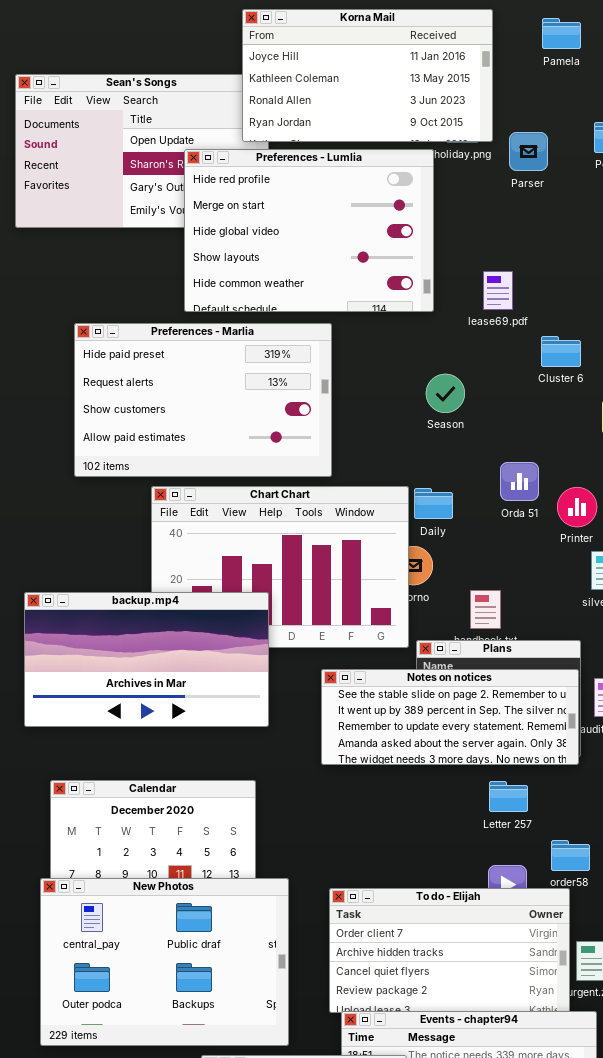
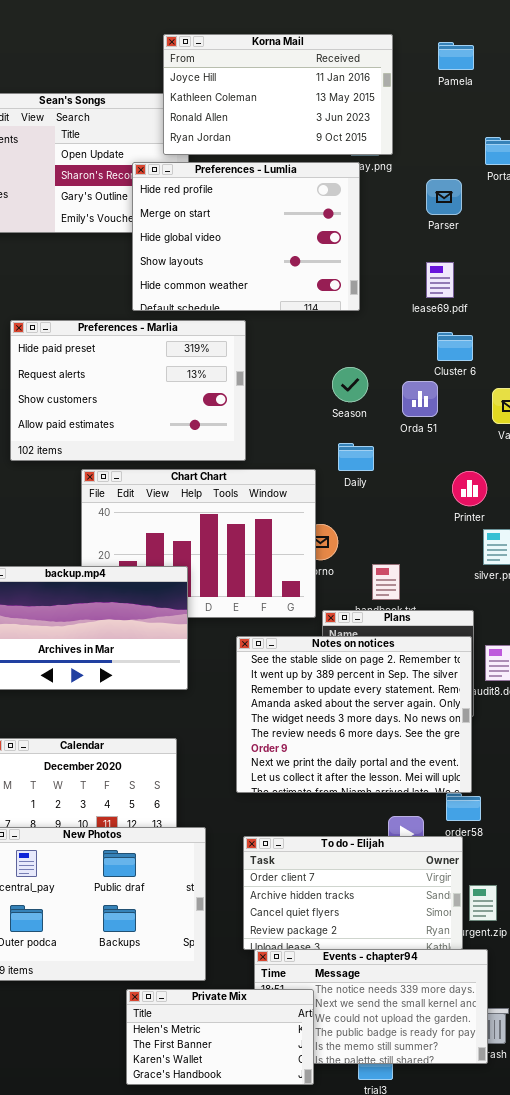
Parser: [509,132,548,171] -> [426,179,462,215], moved
Preferences - Lumlia: [184,149,434,312] -> [132,162,360,311], moved
lease69.pdf: [483,271,513,310] -> [426,262,454,298], moved
Orda 51: [500,462,539,501] -> [402,381,438,417], moved
Daily: [414,488,453,519] -> [338,443,374,471], moved
Notes on notices: [321,669,579,765] -> [236,636,472,793], resized

